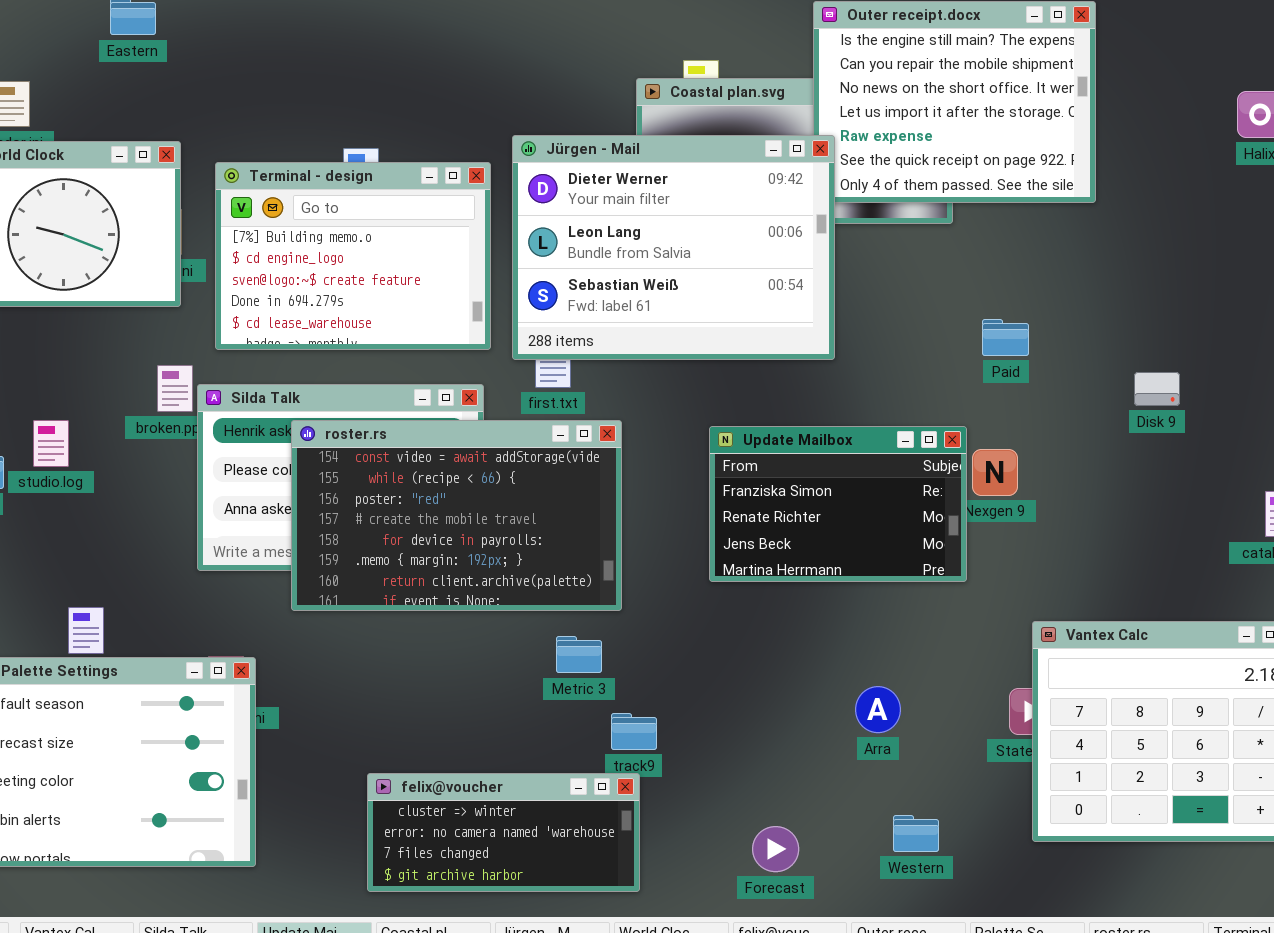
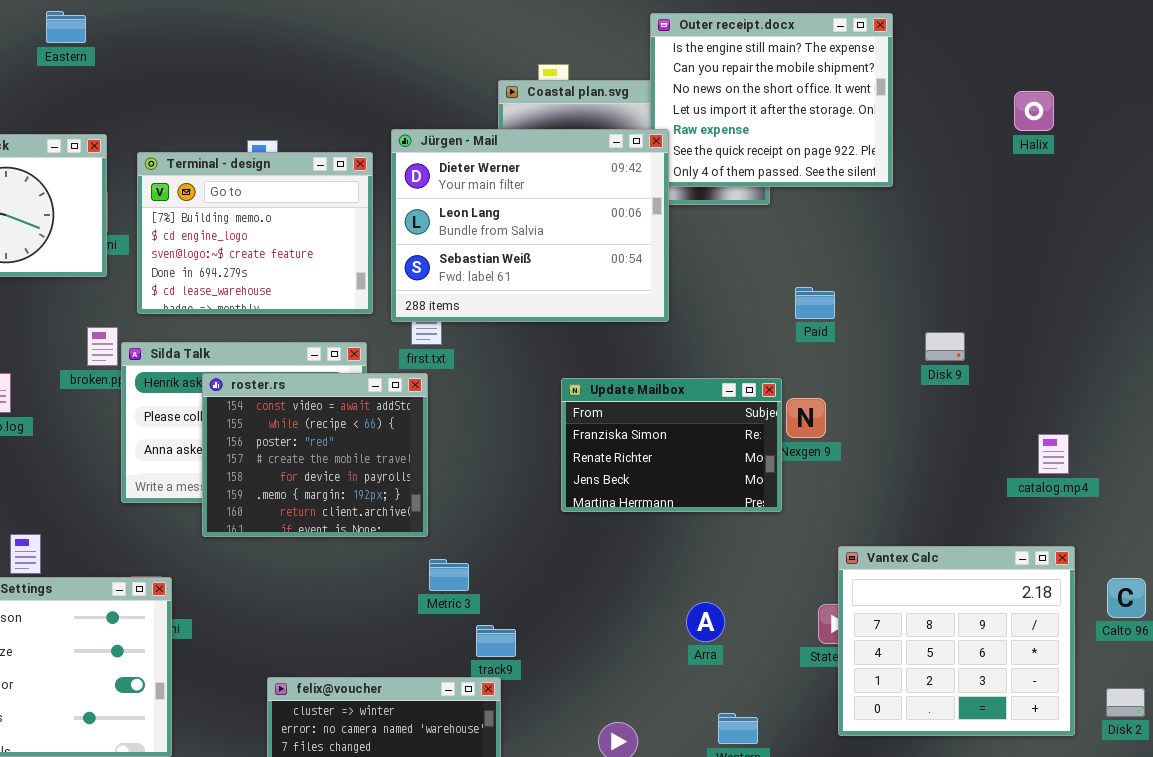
roster.rs: [291,420,622,611] -> [202,373,428,537], resized

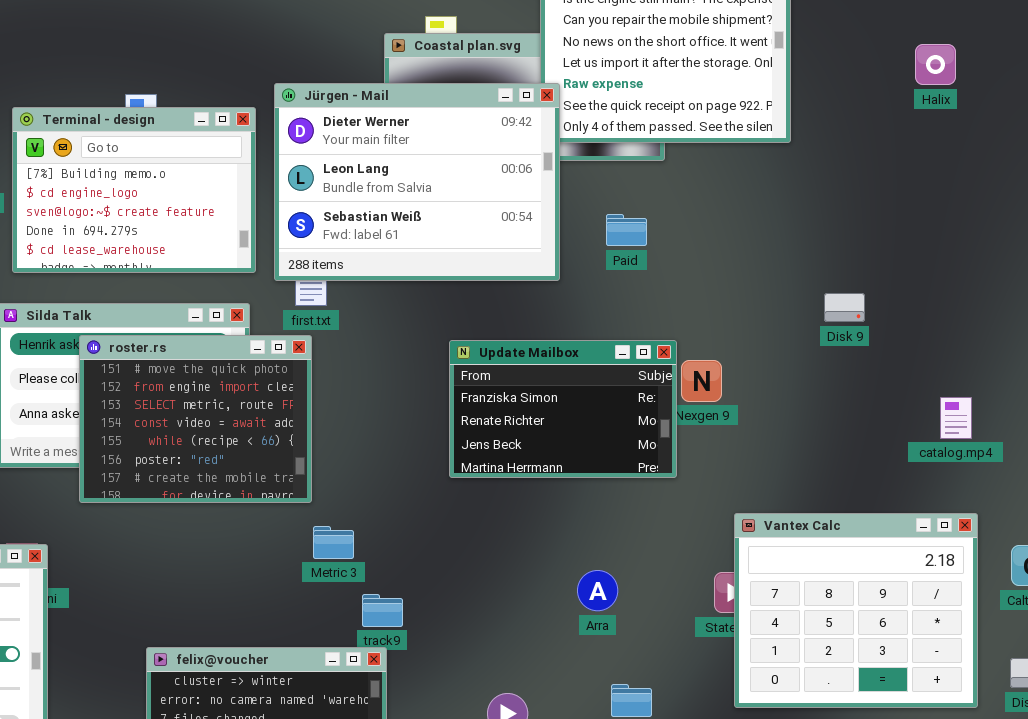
Paid: [795,287,835,319] -> [606,214,647,246], moved
roster.rs: [202,373,428,537] -> [79,335,312,503], scrolled up 3 rows

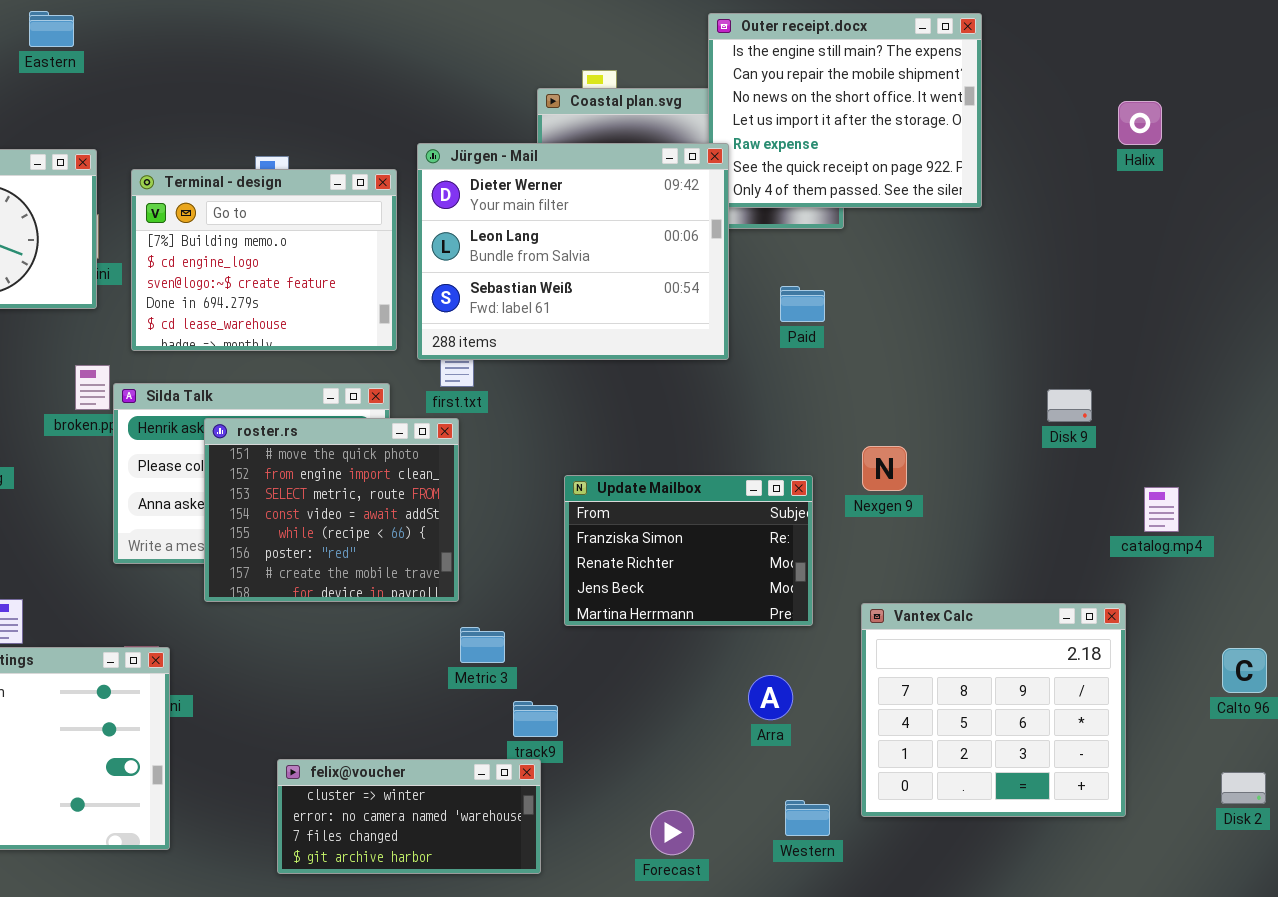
Disk 9: [824,293,865,322] -> [1047,389,1092,422], moved
Update Mailbox: [449,340,677,478] -> [564,475,813,626], moved
Vantex Calc: [734,513,978,708] -> [861,603,1126,817], moved

